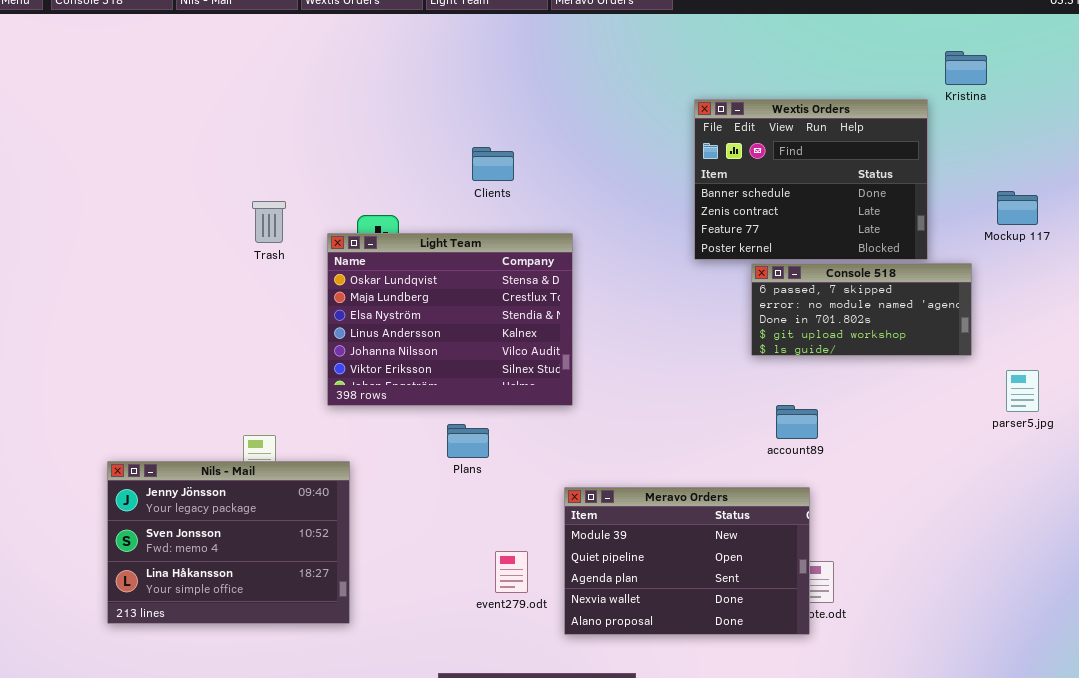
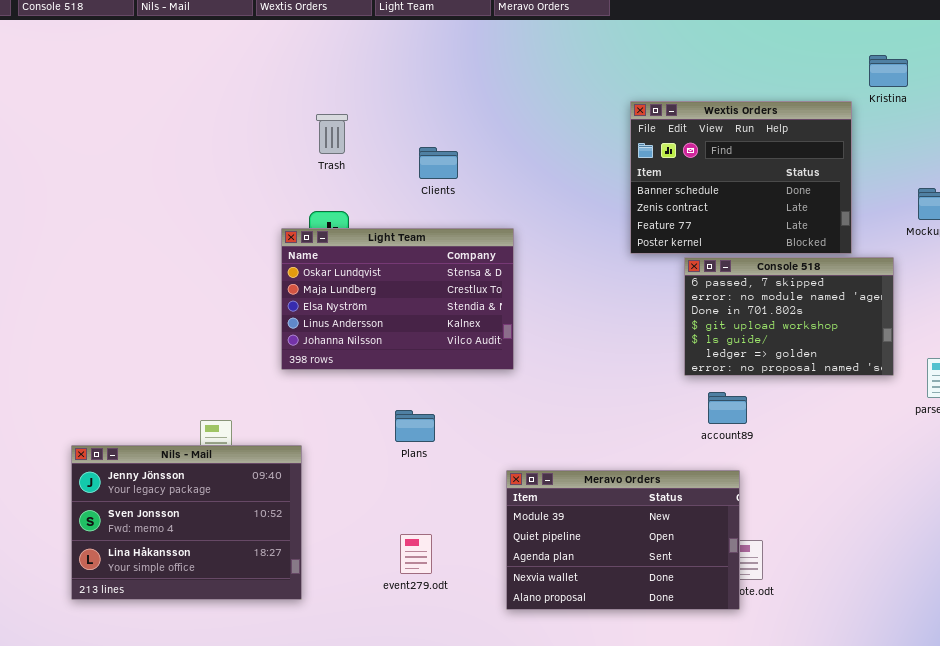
Trash: [252,201,286,243] -> [316,114,348,154], moved
Light Team: [327,233,573,406] -> [281,228,514,370], resized
Console 518: [751,263,972,356] -> [684,257,894,376], resized
event279.odt: [495,551,528,593] -> [400,534,432,574], moved

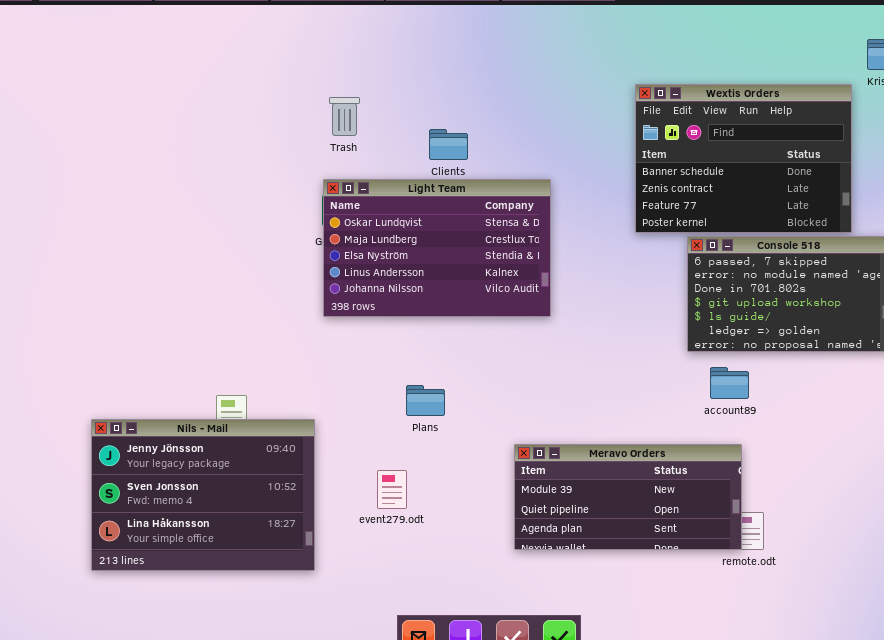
Light Team: [281,228,514,370] -> [323,179,551,317], moved
Meravo Orders: [506,470,740,610] -> [514,444,742,550], resized
event279.odt: [400,534,432,574] -> [377,470,407,509], moved

